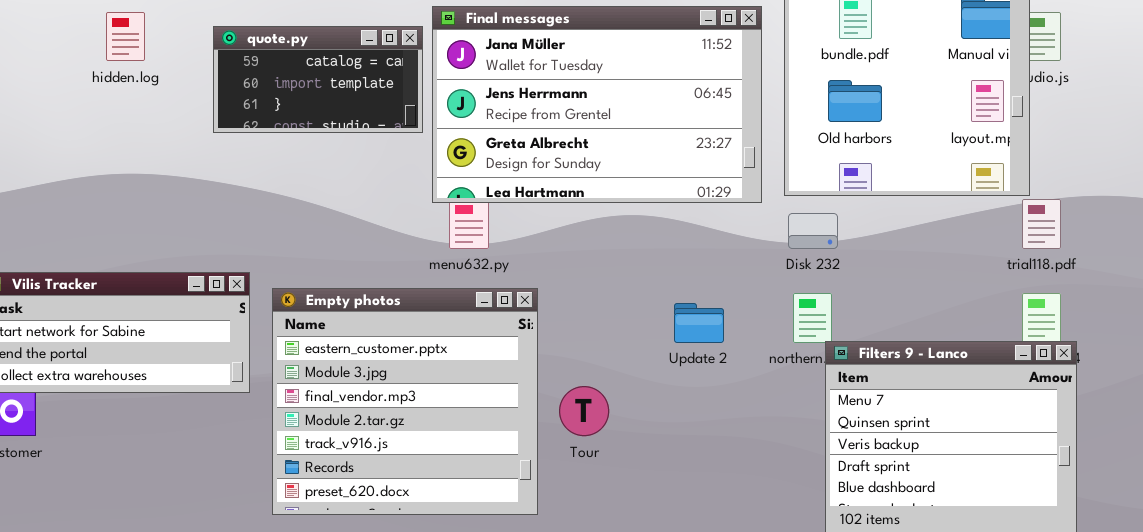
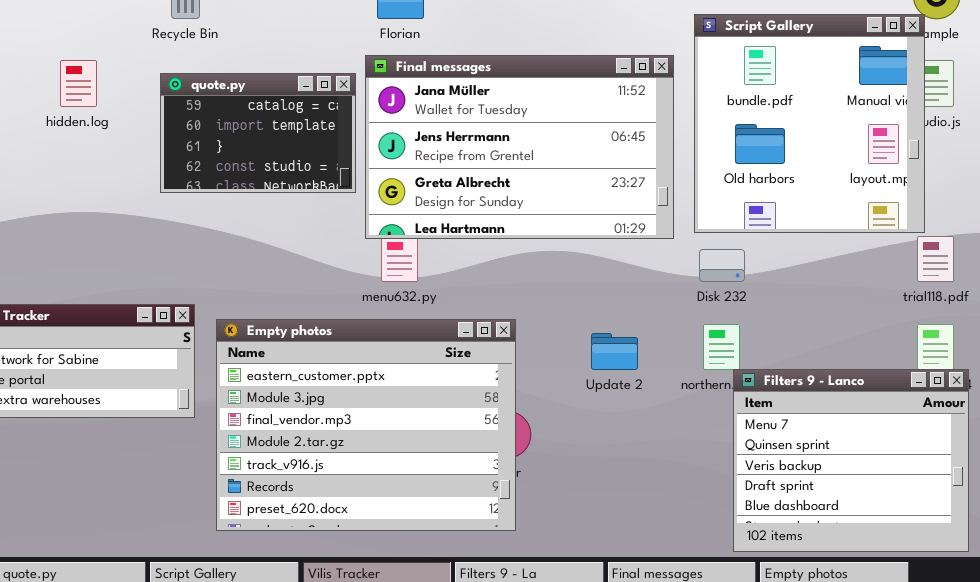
quote.py: [213,26,423,133] -> [160,73,356,193], resized
Empty photos: [272,288,538,515] -> [216,319,516,531], resized

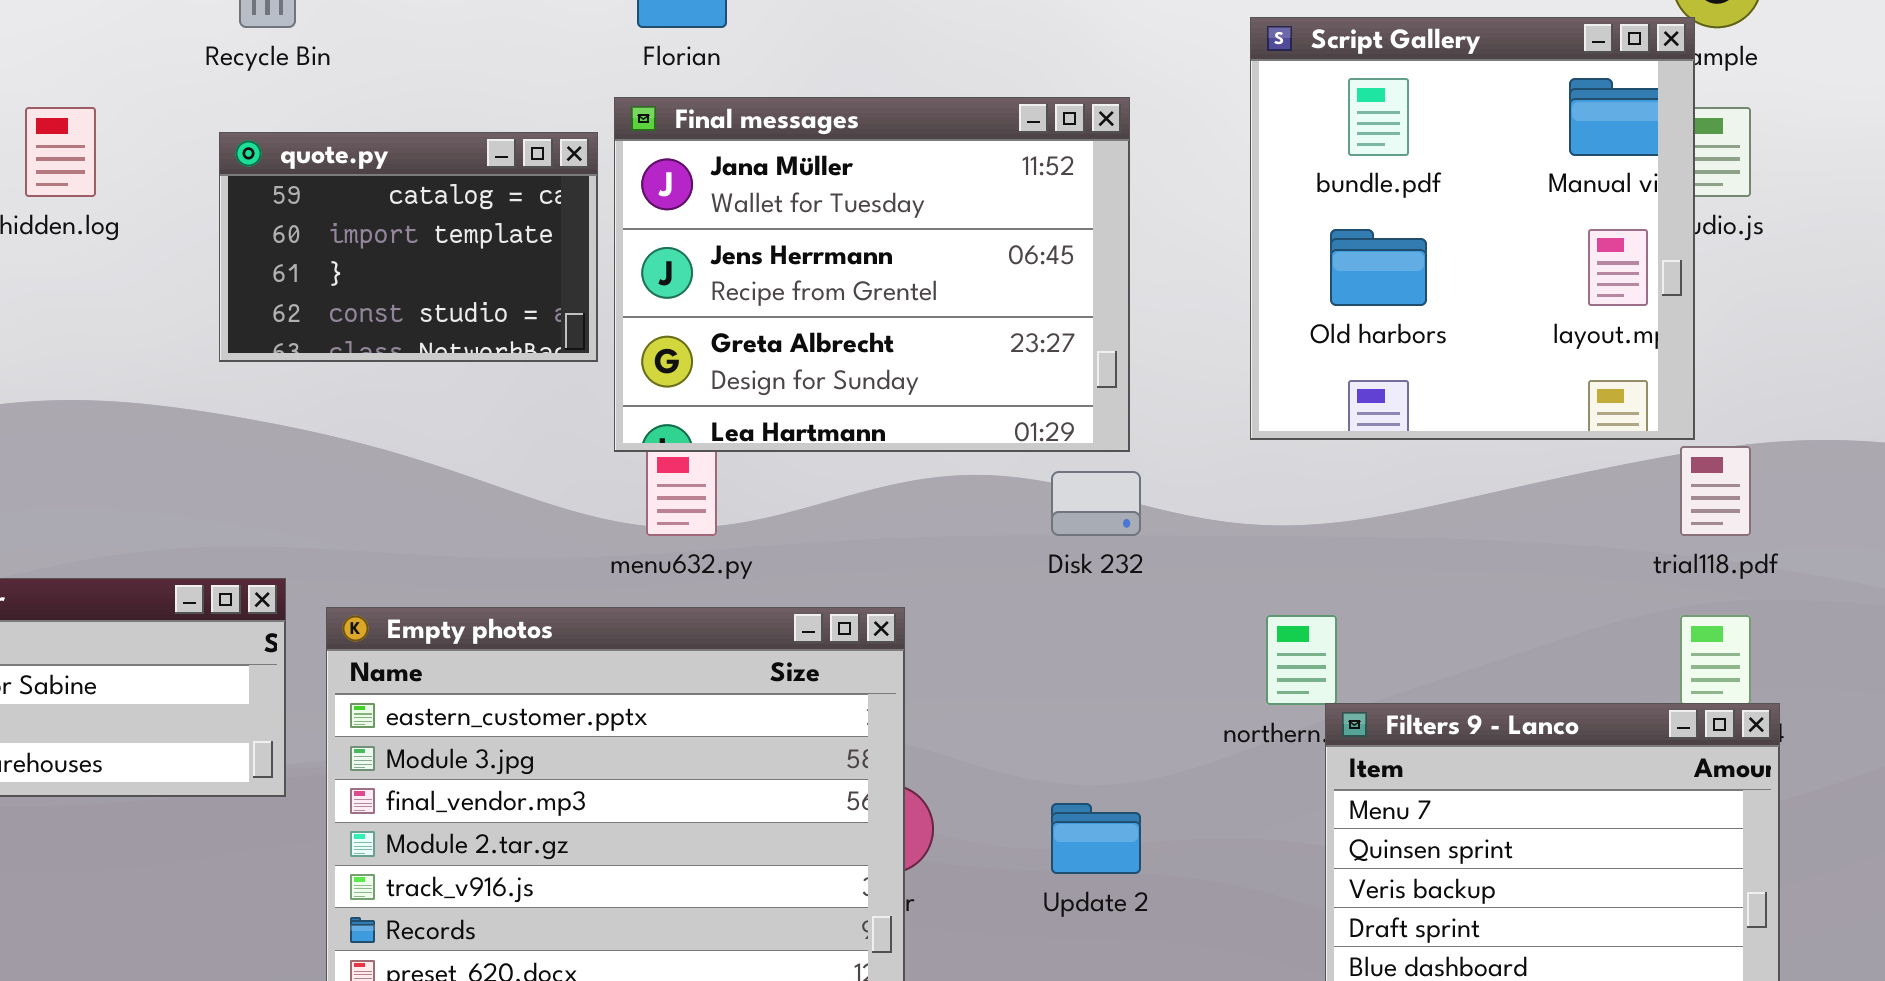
Final messages: [365,55,674,239] -> [614,97,1130,452], resized
Disk 232: [699,249,745,282] -> [1051,471,1141,536], moved
Update 2: [591,333,638,370] -> [1051,803,1141,874], moved

